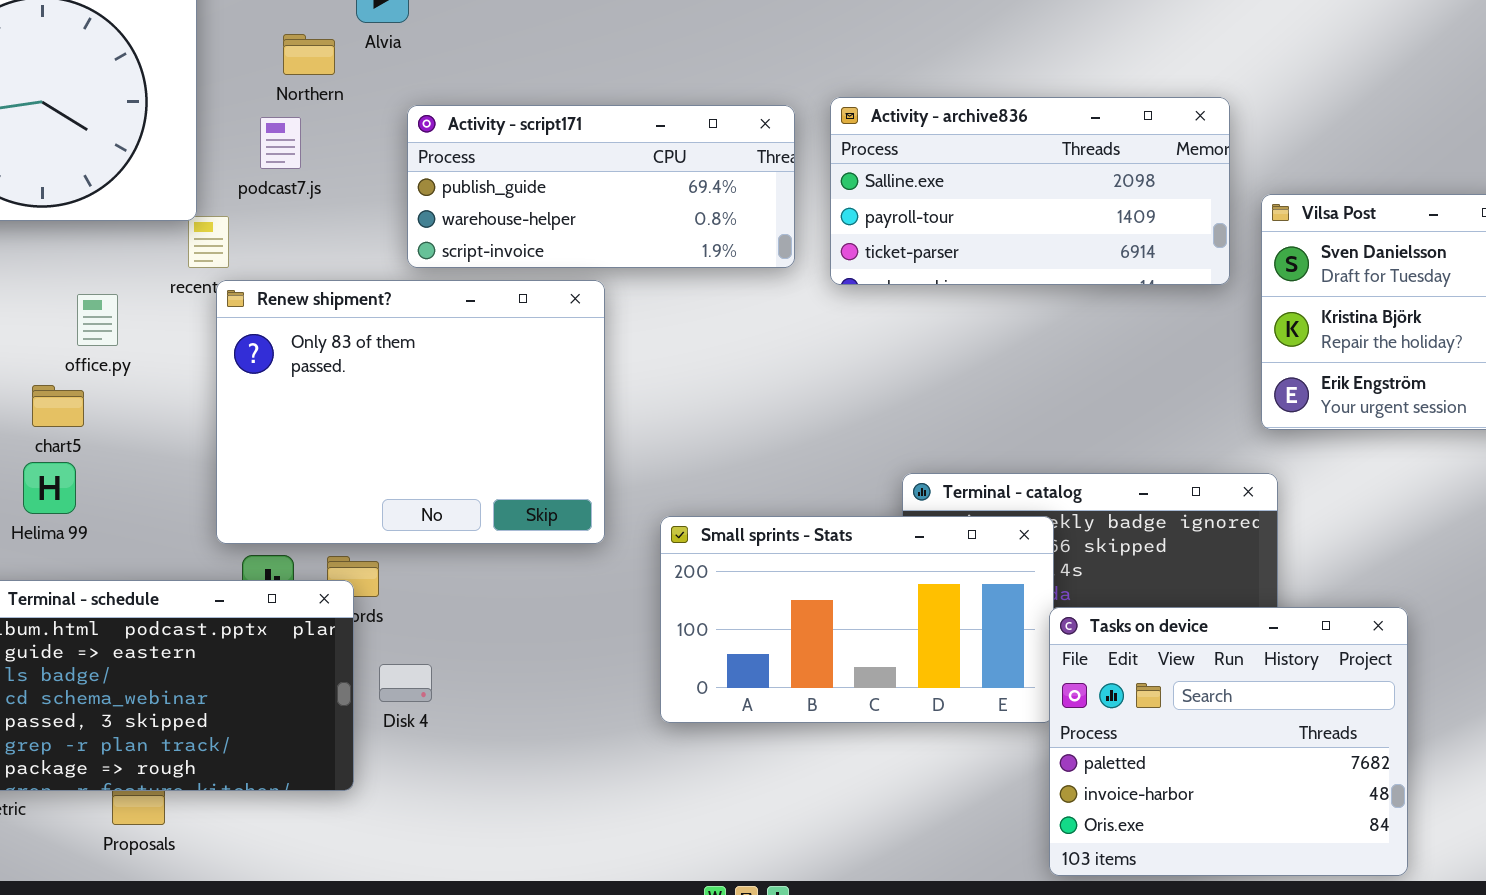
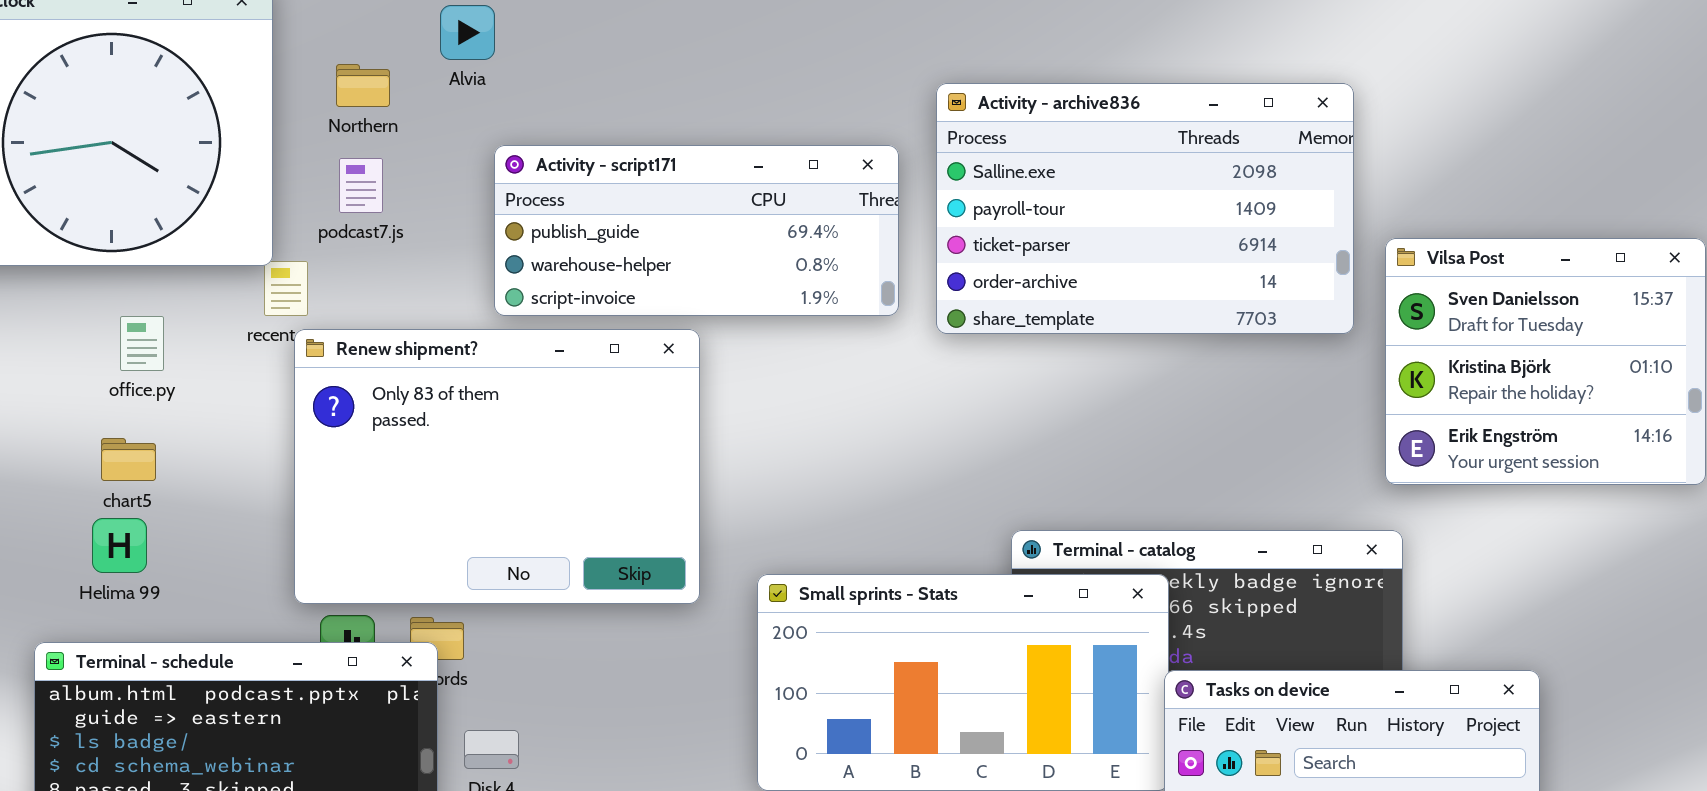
Northern: [283,34,335,75] -> [336,64,390,107], moved
Activity - archive836: [830,97,1230,285] -> [936,83,1354,334], resized
office.py: [77,294,118,346] -> [120,316,164,371], moved

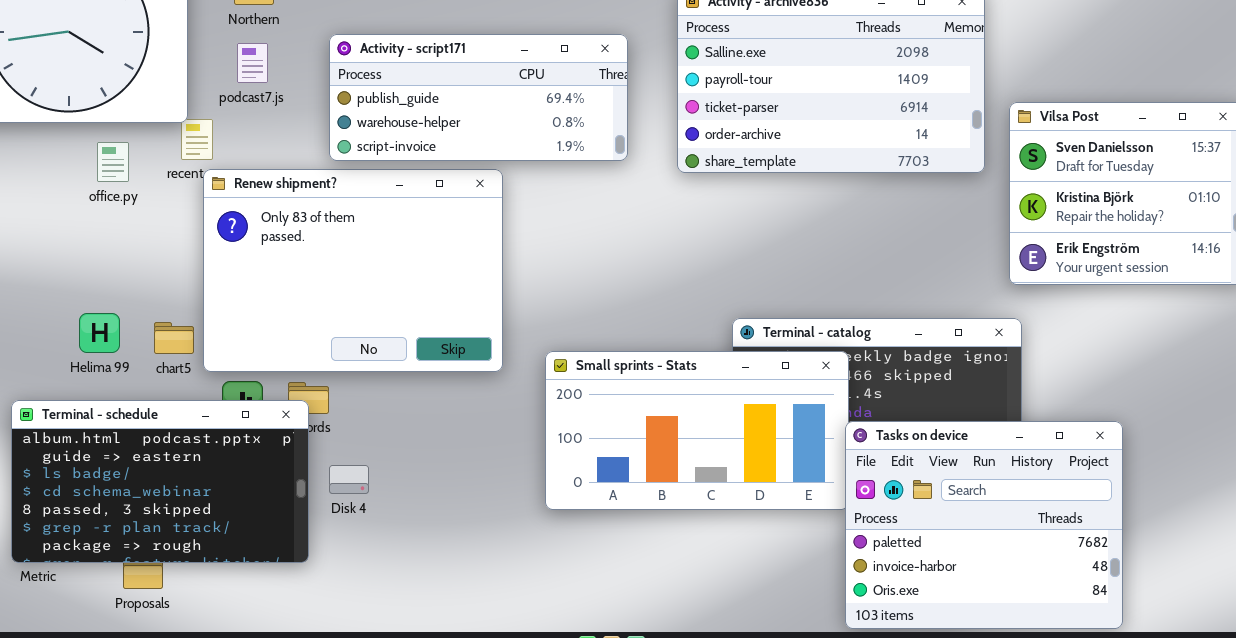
Activity - script171: [494,145,899,316] -> [329,34,628,161], moved
office.py: [120,316,164,371] -> [97,142,129,182], moved
chart5: [101,438,156,481] -> [154,322,194,354], moved
Helima 99: [92,518,147,573] -> [79,313,120,353], moved

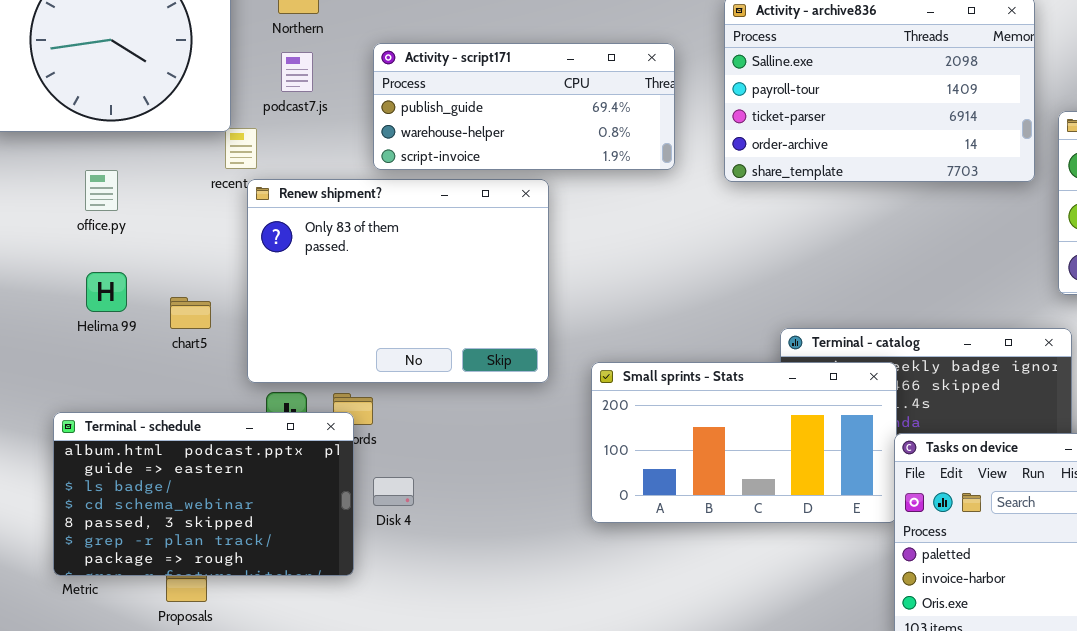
office.py: [97,142,129,182] -> [85,170,118,211], moved
Helima 99: [79,313,120,353] -> [86,272,127,312], moved
chart5: [154,322,194,354] -> [170,297,211,329], moved

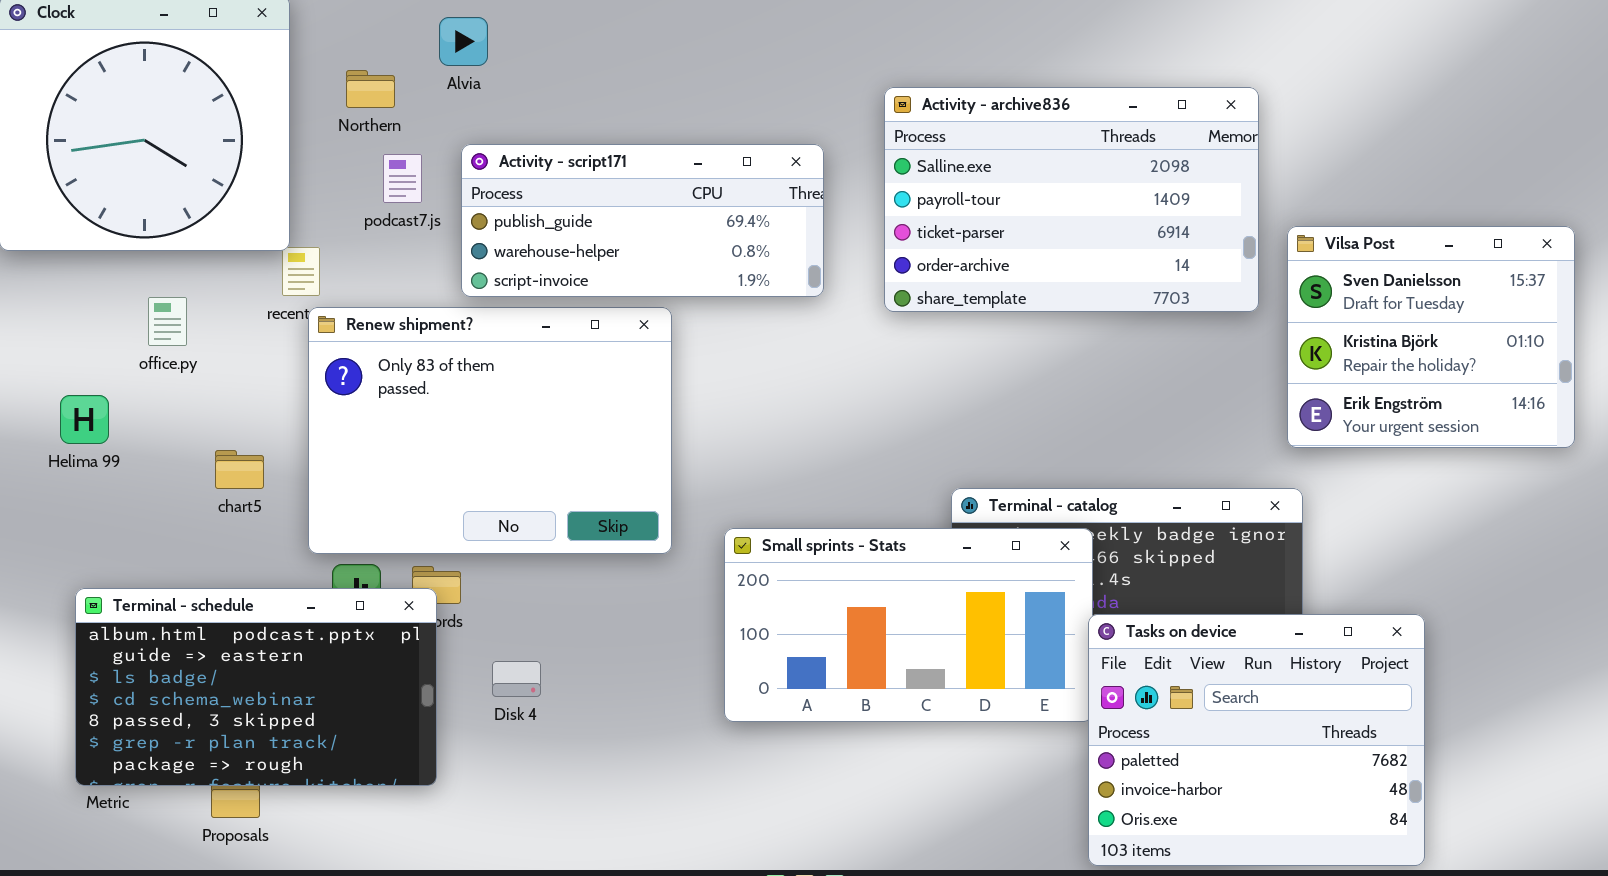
podcast7.js: [281,52,313,92] -> [383,154,422,203], moved
office.py: [85,170,118,211] -> [148,297,187,346], moved
Helima 99: [86,272,127,312] -> [60,395,109,444], moved
Disk 4: [373,477,414,506] -> [492,661,541,697], moved

